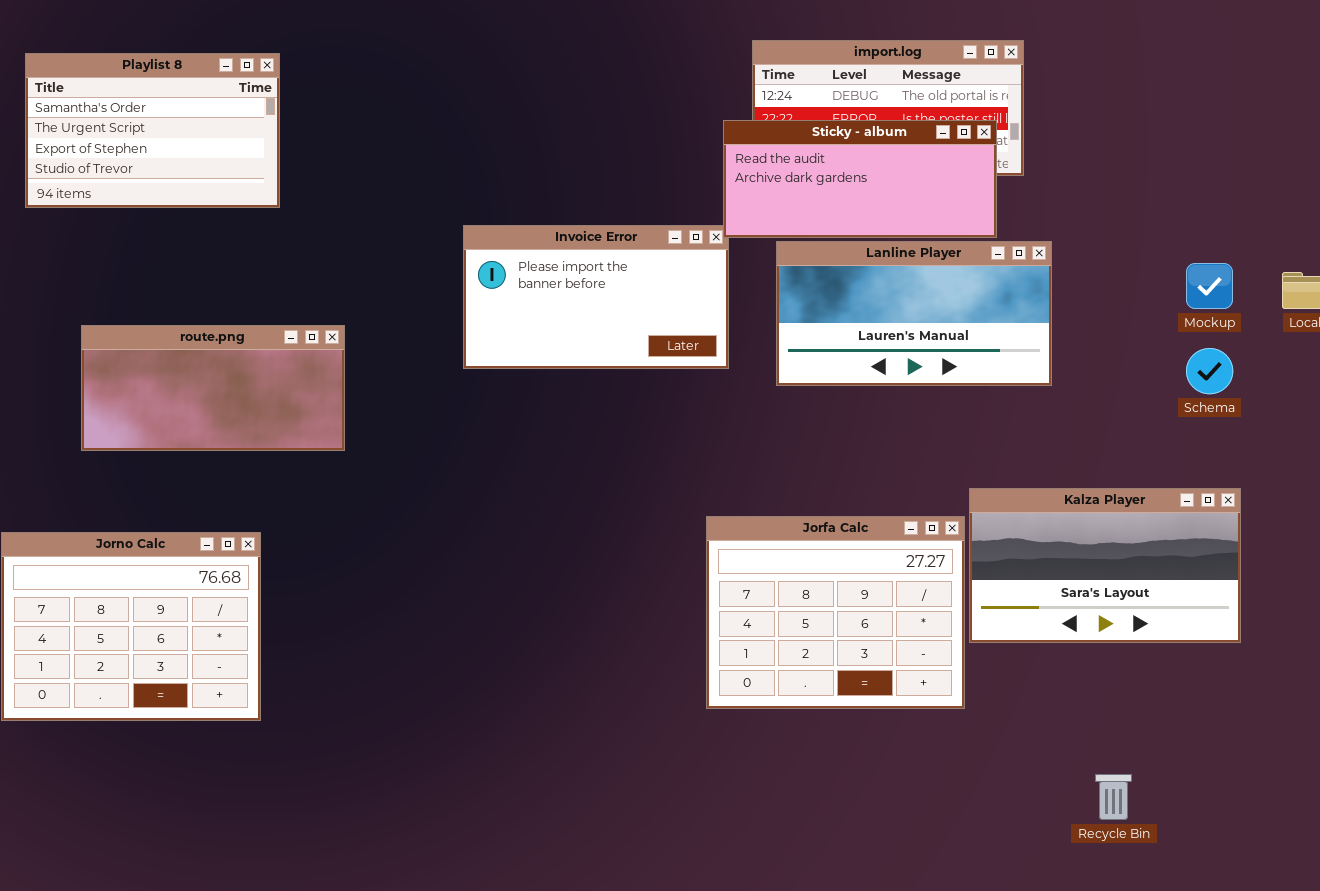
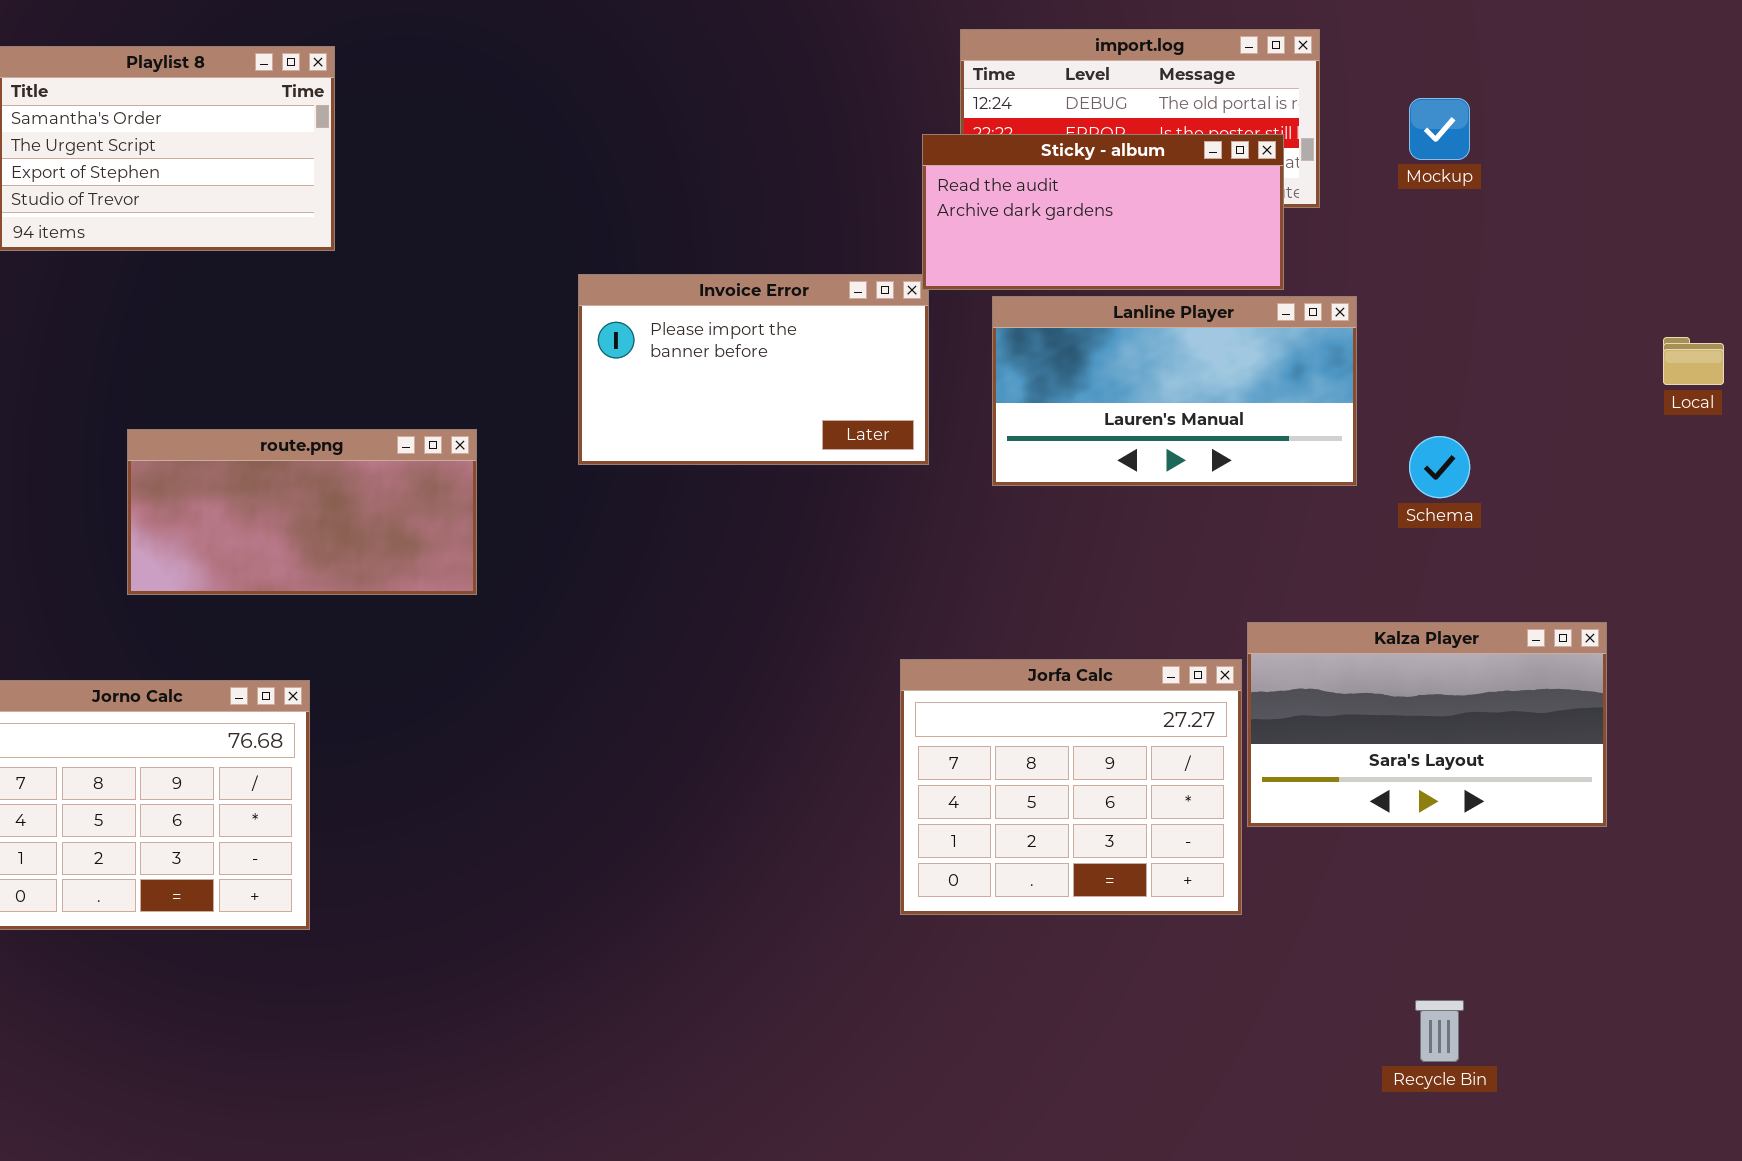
Mockup: [1186,263,1233,309] -> [1409,98,1470,160], moved
route.png: [81,325,345,451] -> [127,429,477,595], moved
Schema: [1186,348,1233,394] -> [1409,436,1470,498], moved

